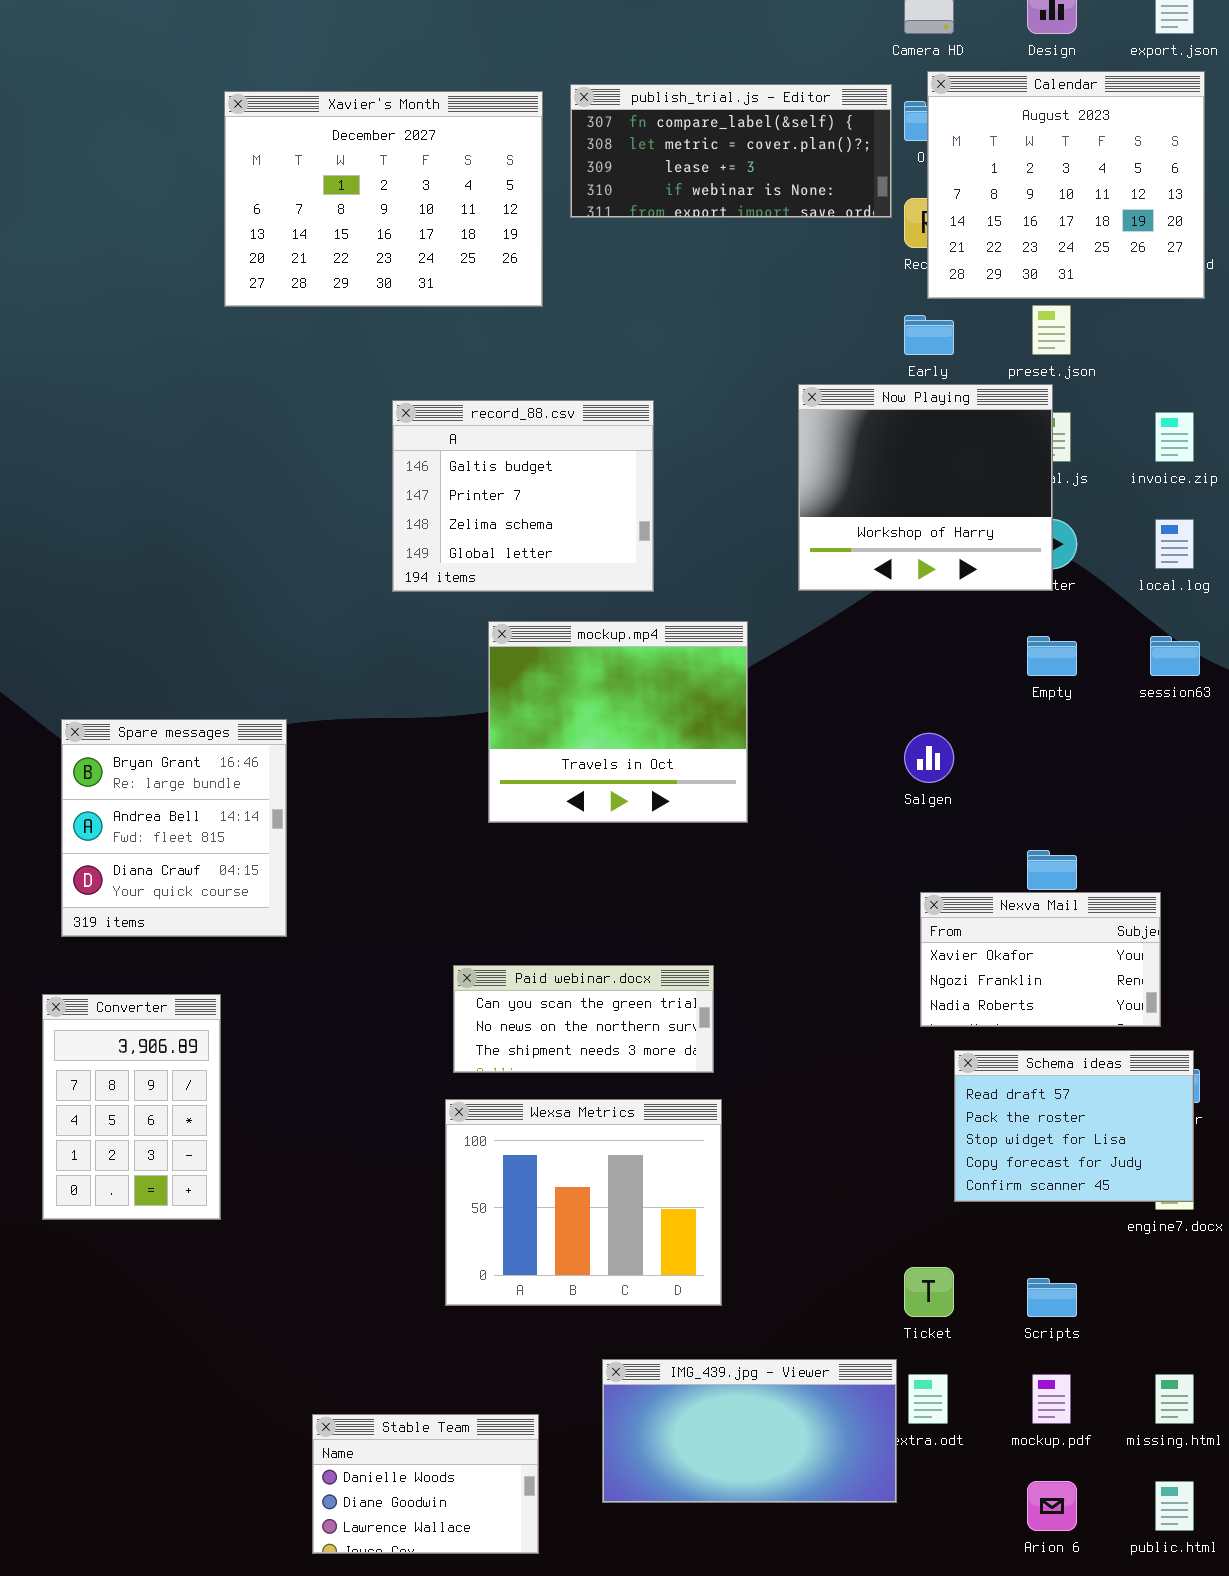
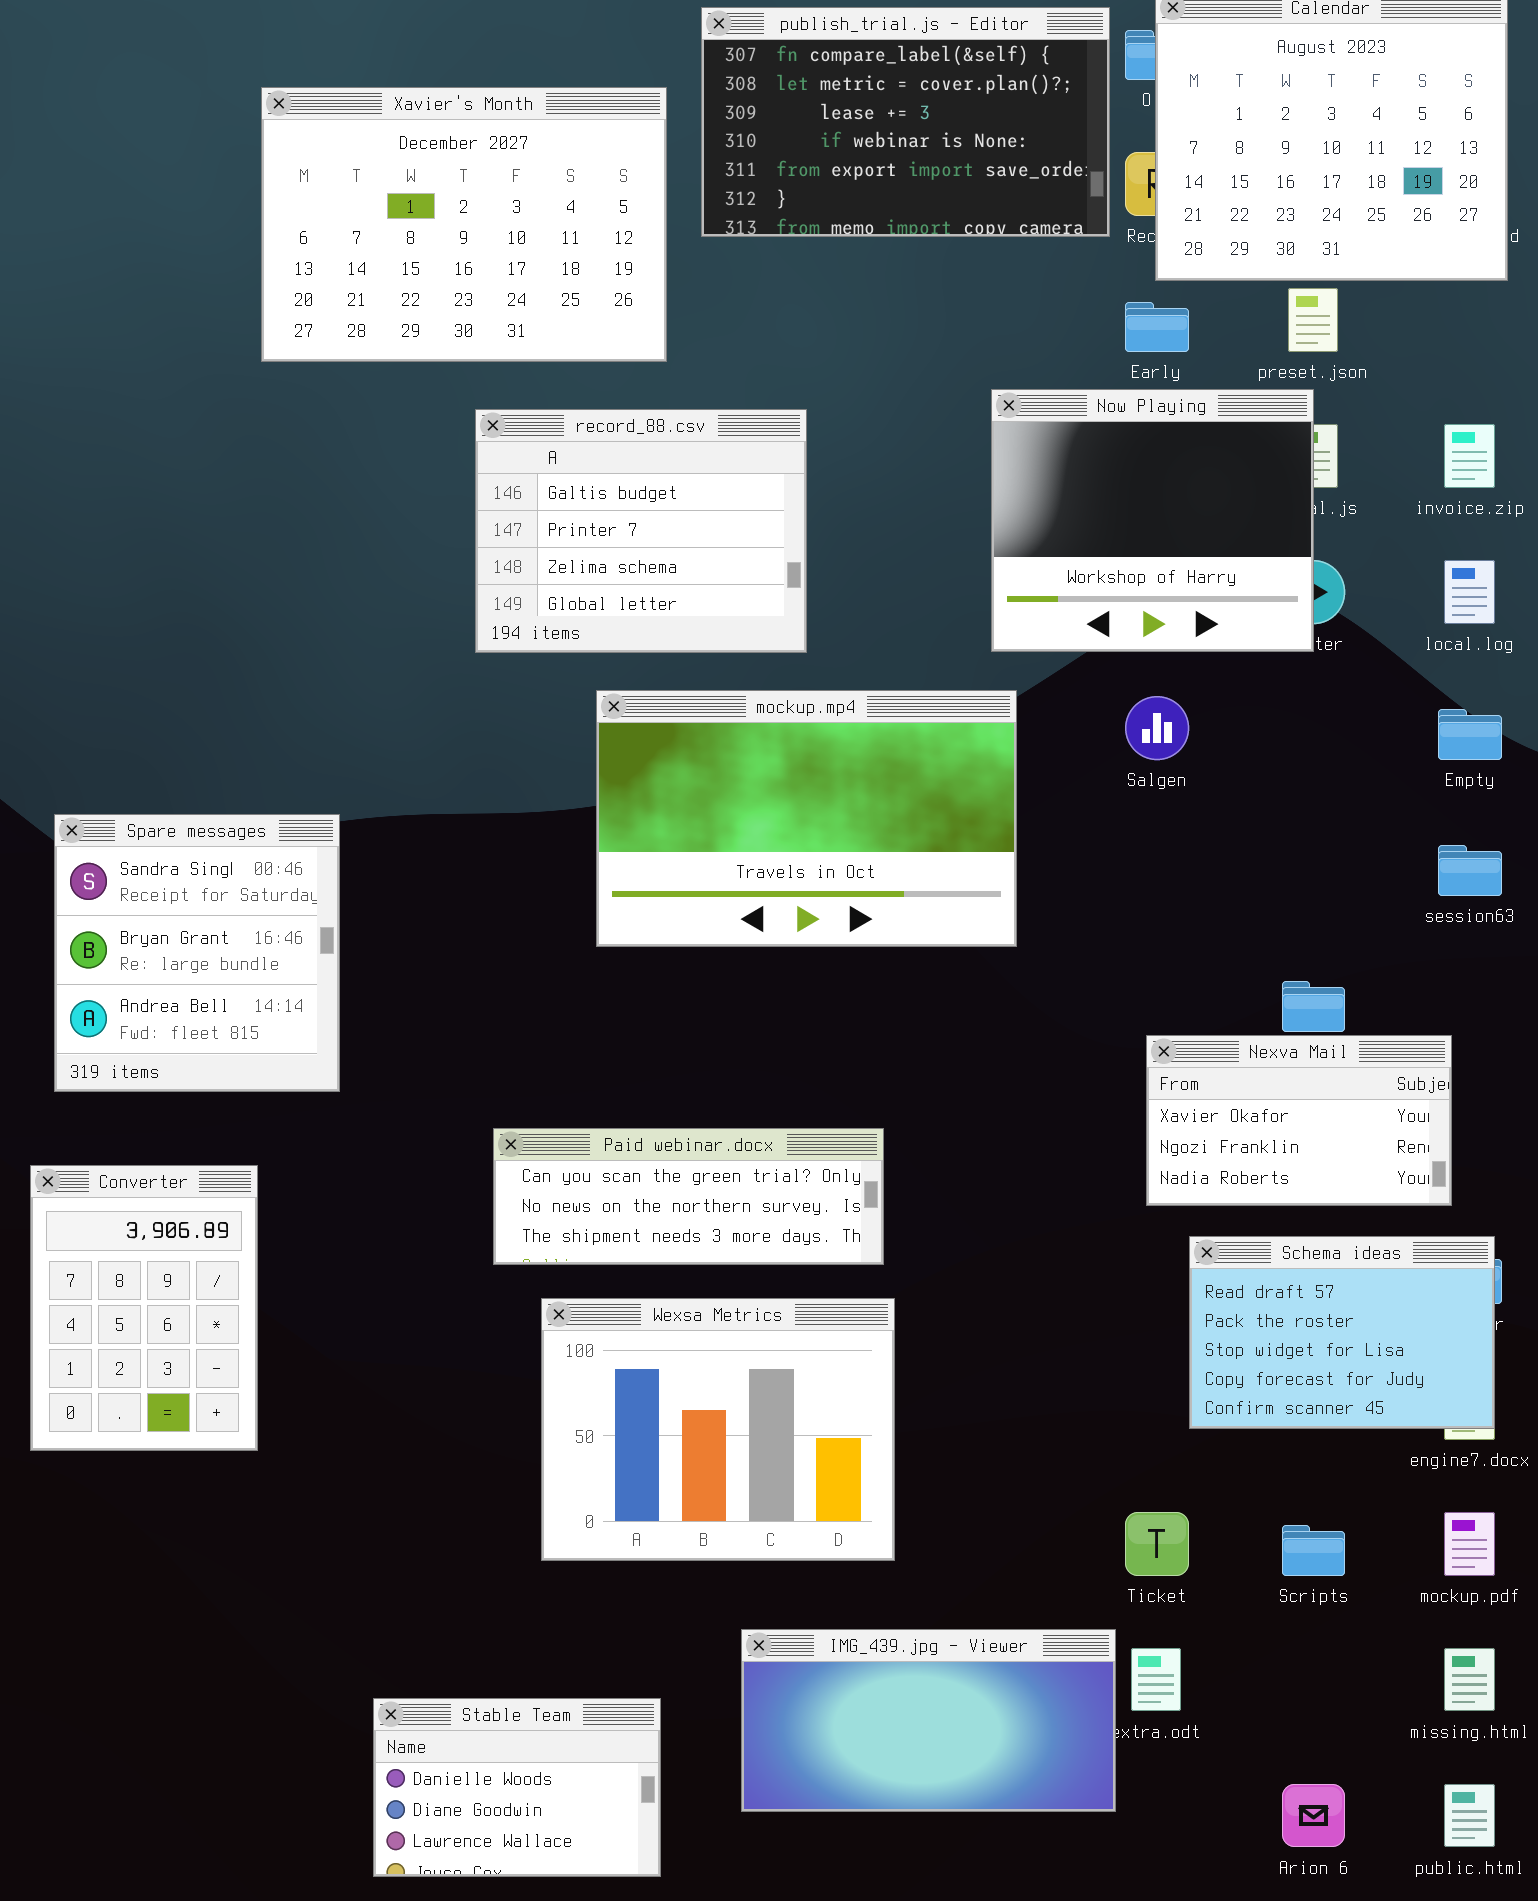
publish_trial.js - Editor: [570,84,892,218] -> [701,7,1110,237], resized
Xavier's Month: [224,91,543,307] -> [261,87,667,362], moved
mockup.mp4: [488,621,748,823] -> [596,690,1017,947], resized
Empty: [1027,636,1077,676] -> [1438,709,1502,760], moved
session63: [1150,636,1200,676] -> [1438,845,1502,896], moved
Spare messages: [61,719,287,937] -> [54,814,340,1092], scrolled up 1 row
Salgen: [904,733,954,783] -> [1125,696,1189,760], moved
Paid webinar.docx: [453,965,714,1073] -> [493,1128,884,1265], resized
mockup.pdf: [1032,1374,1071,1424] -> [1444,1512,1495,1576], moved

